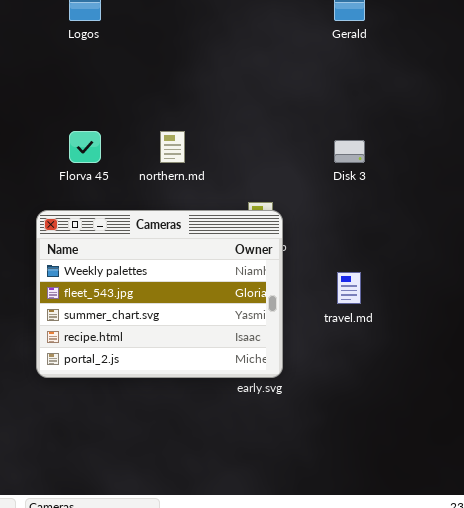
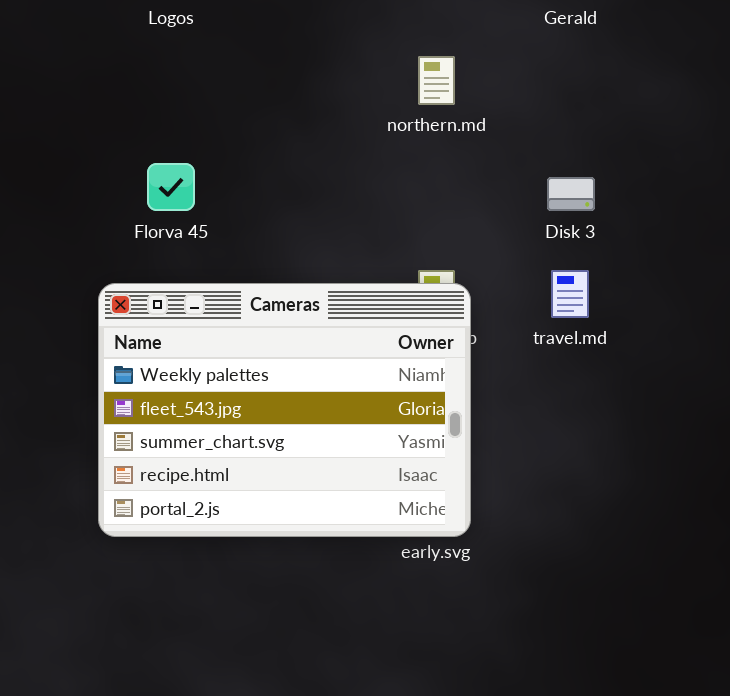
northern.md: [160,131,185,163] -> [418,56,455,105], moved
travel.md: [337,272,361,304] -> [551,270,589,318], moved

